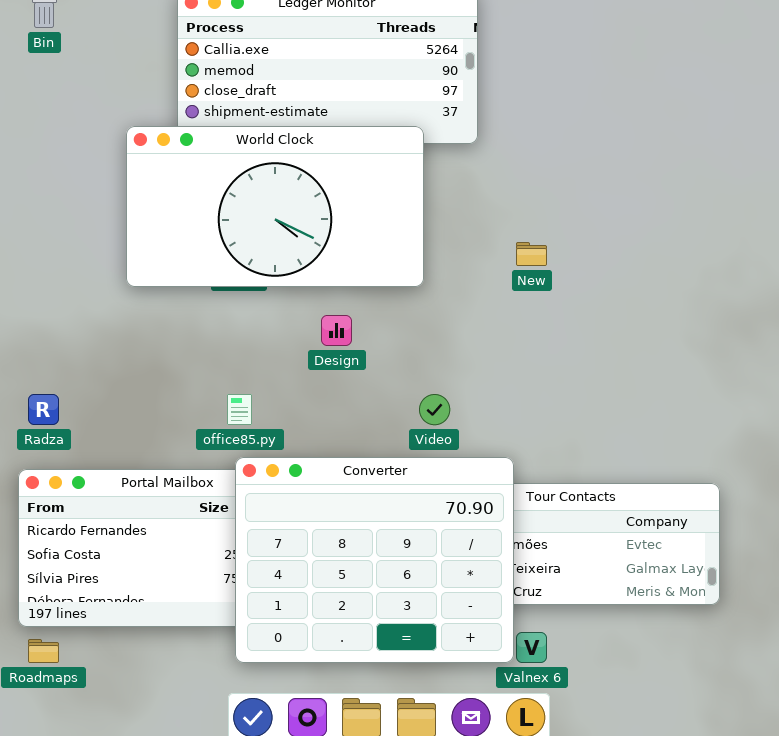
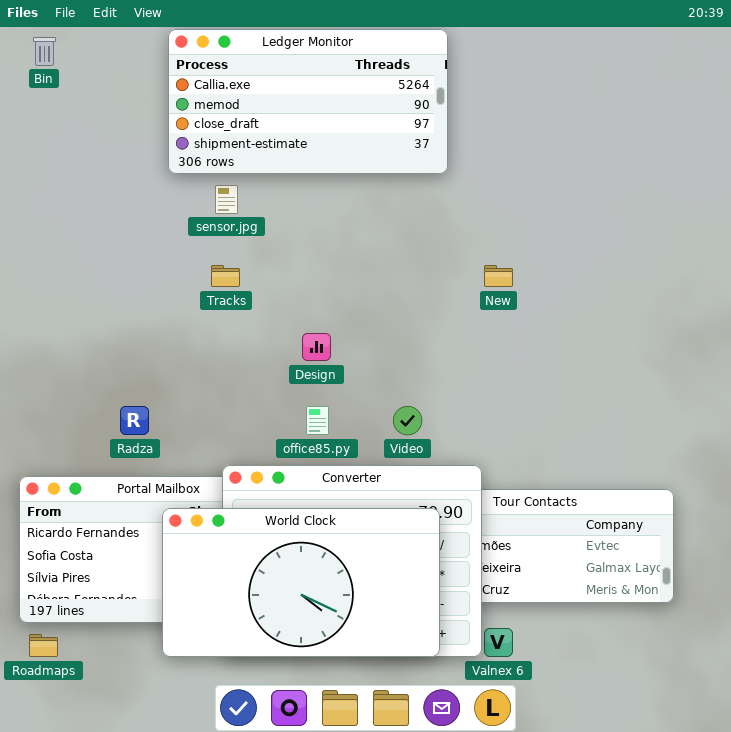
World Clock: [126,126,424,287] -> [162,508,440,657], moved
Radza: [28,394,59,425] -> [120,406,149,435], moved
office85.py: [227,394,252,425] -> [306,406,329,435], moved

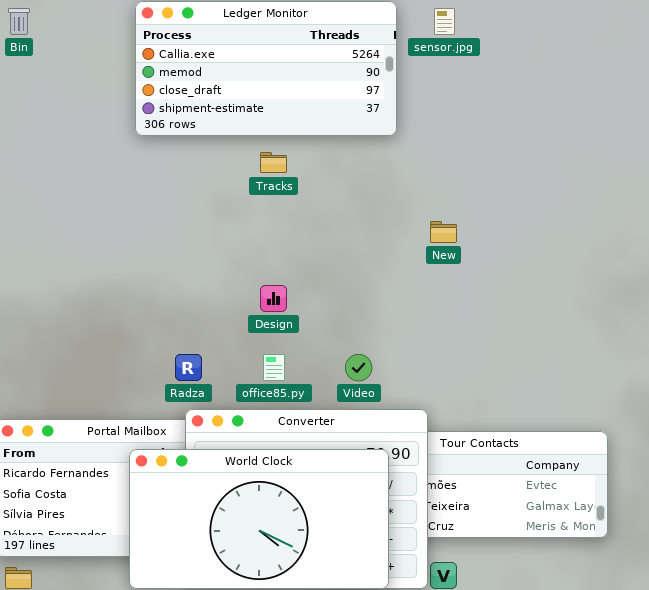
sensor.jpg: [215,185,238,214] -> [434,8,455,35], moved
Tracks: [211,265,240,287] -> [260,152,287,173], moved
Radza: [120,406,149,435] -> [175,354,202,381], moved

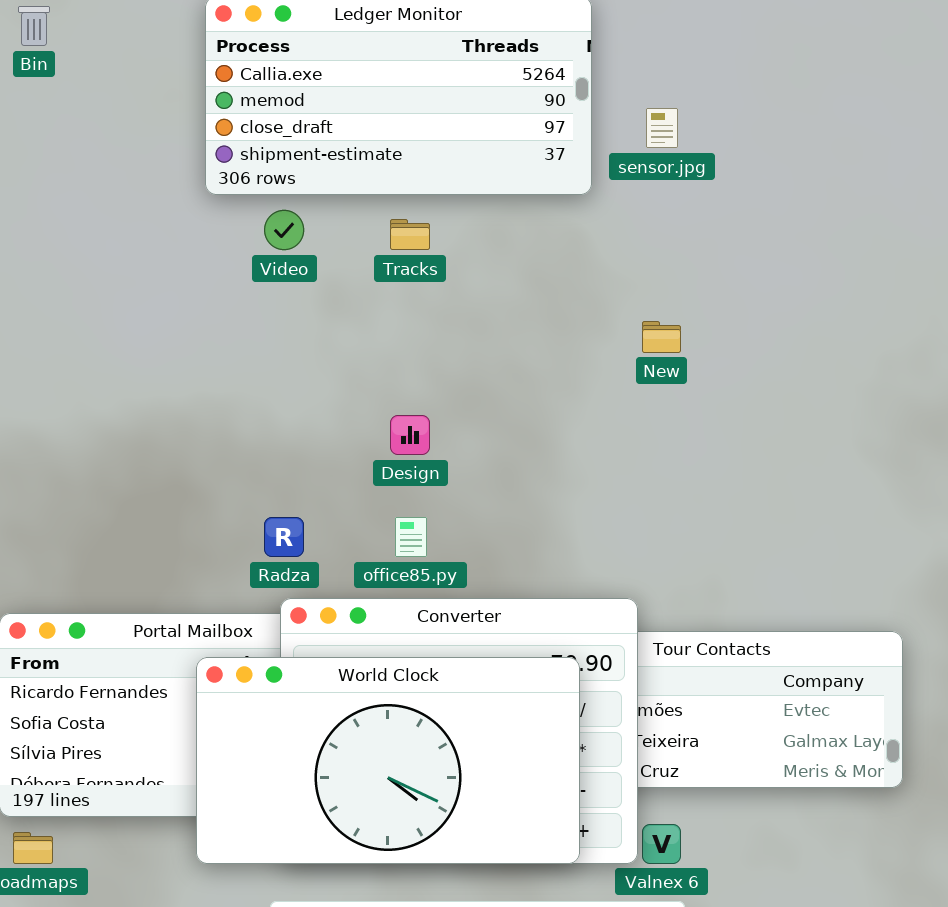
sensor.jpg: [434,8,455,35] -> [646,108,678,148], moved
Video: [345,354,372,381] -> [264,210,304,250], moved

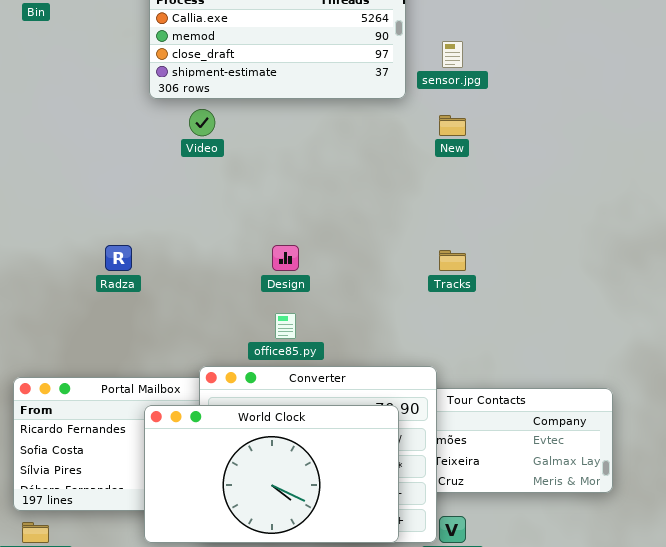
Tracks: [390,219,430,250] -> [439,250,466,271], moved
New: [642,321,681,353] -> [439,115,466,136], moved
Radza: [264,517,304,557] -> [105,245,132,271], moved

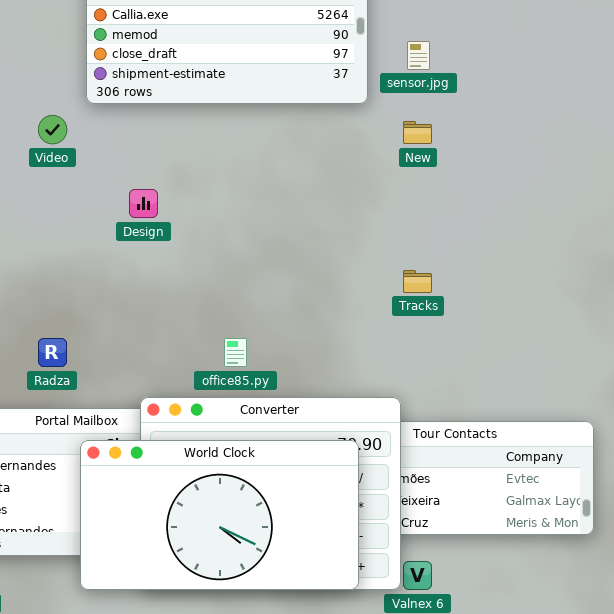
Video: [189,109,215,136] -> [38,115,67,144], moved
Radza: [105,245,132,271] -> [38,338,67,367], moved
Design: [272,245,299,271] -> [129,189,158,218], moved

